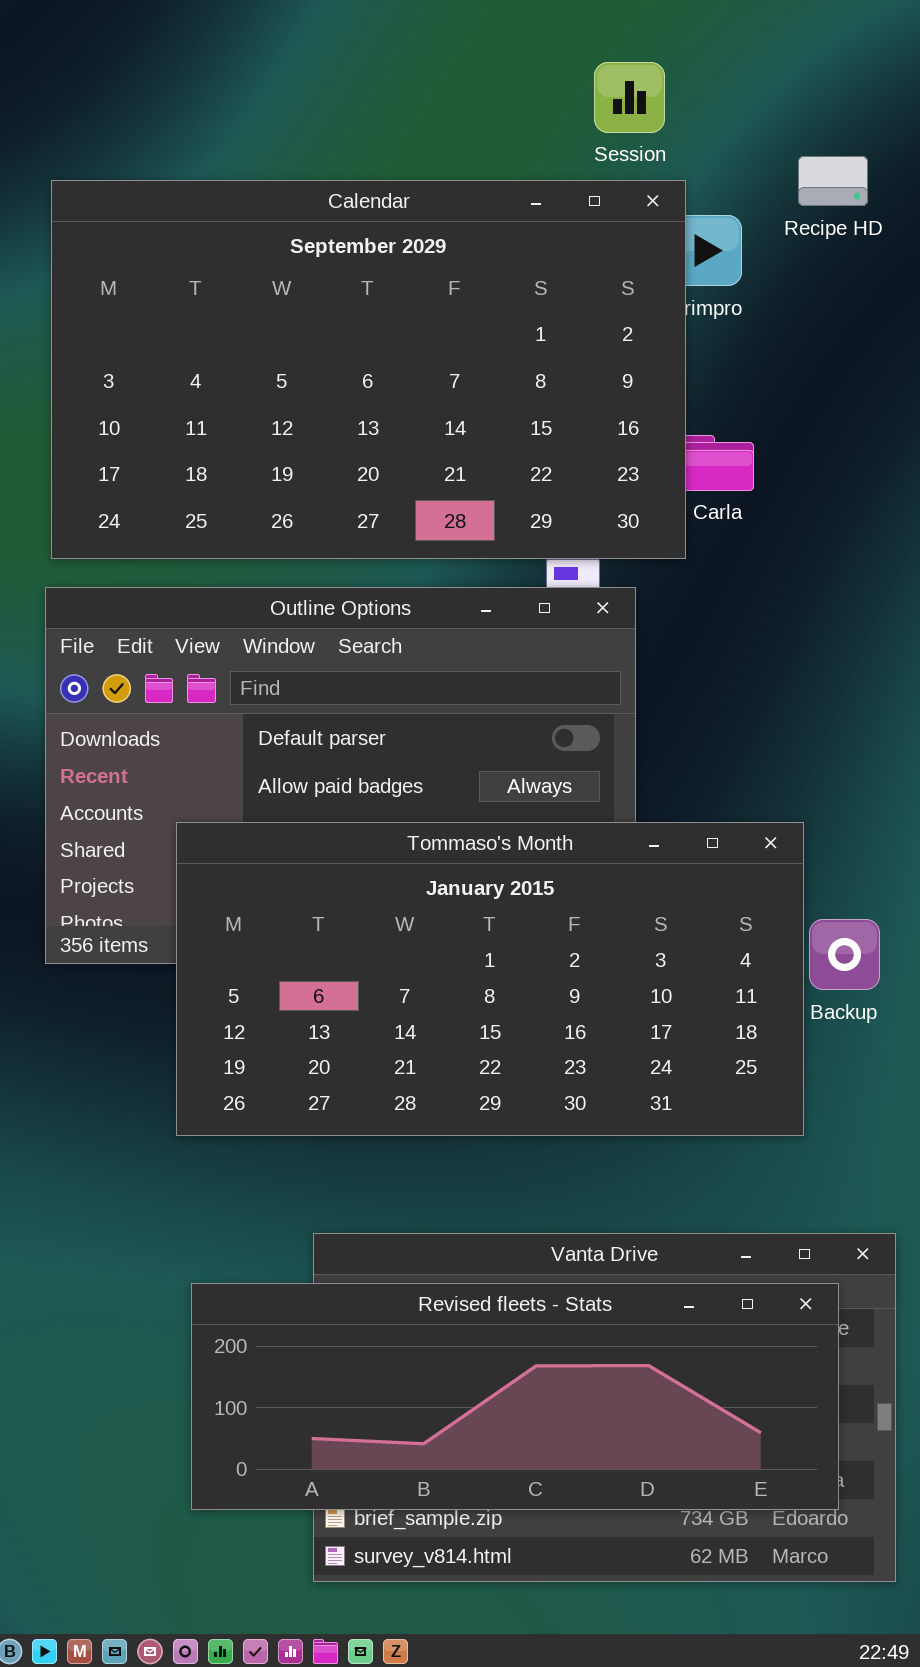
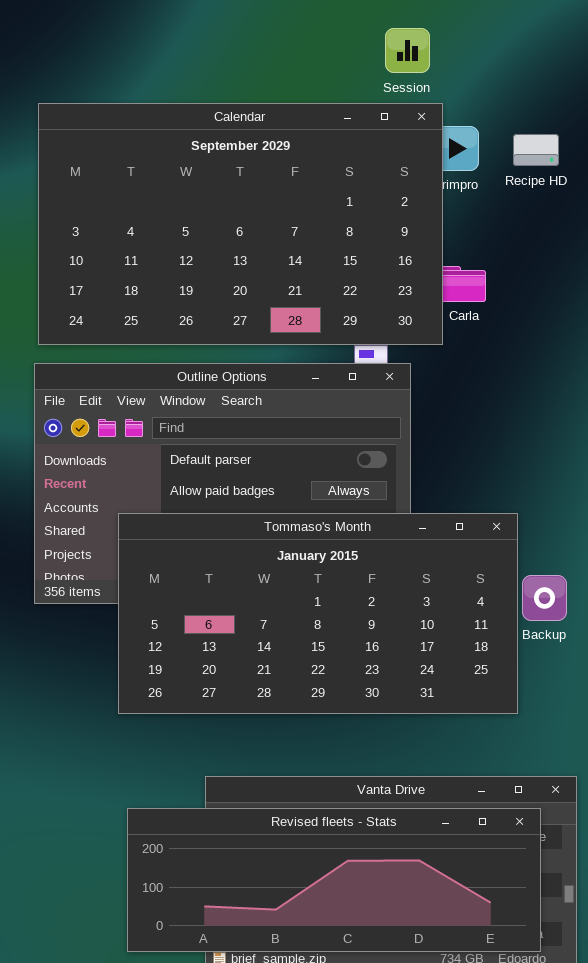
Recipe HD: [798,156,868,206] -> [513,134,559,166], moved

